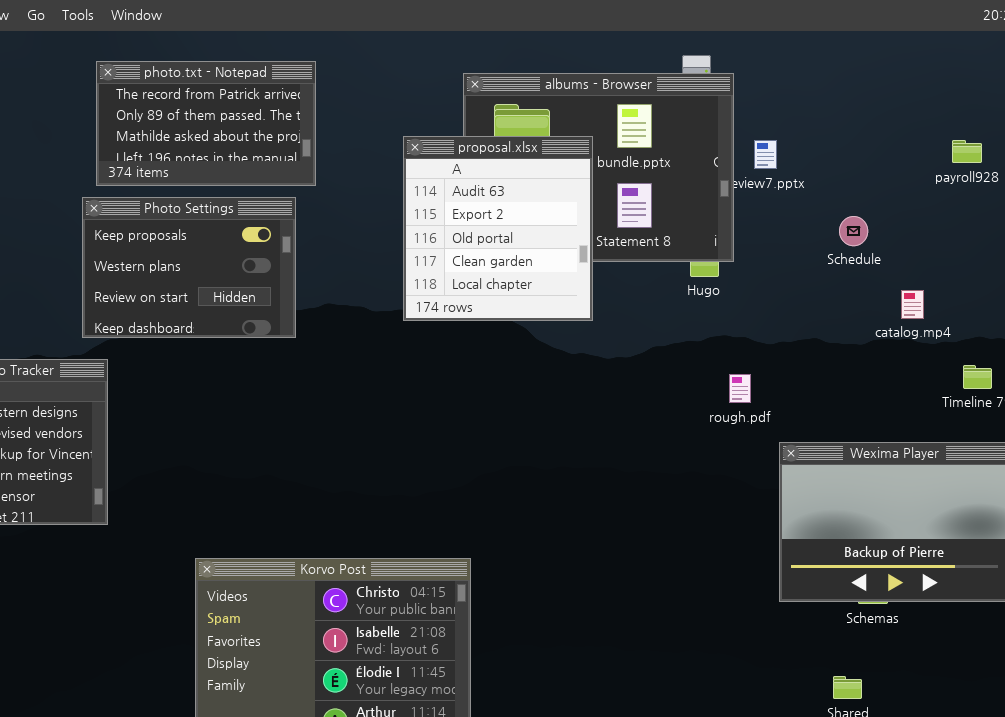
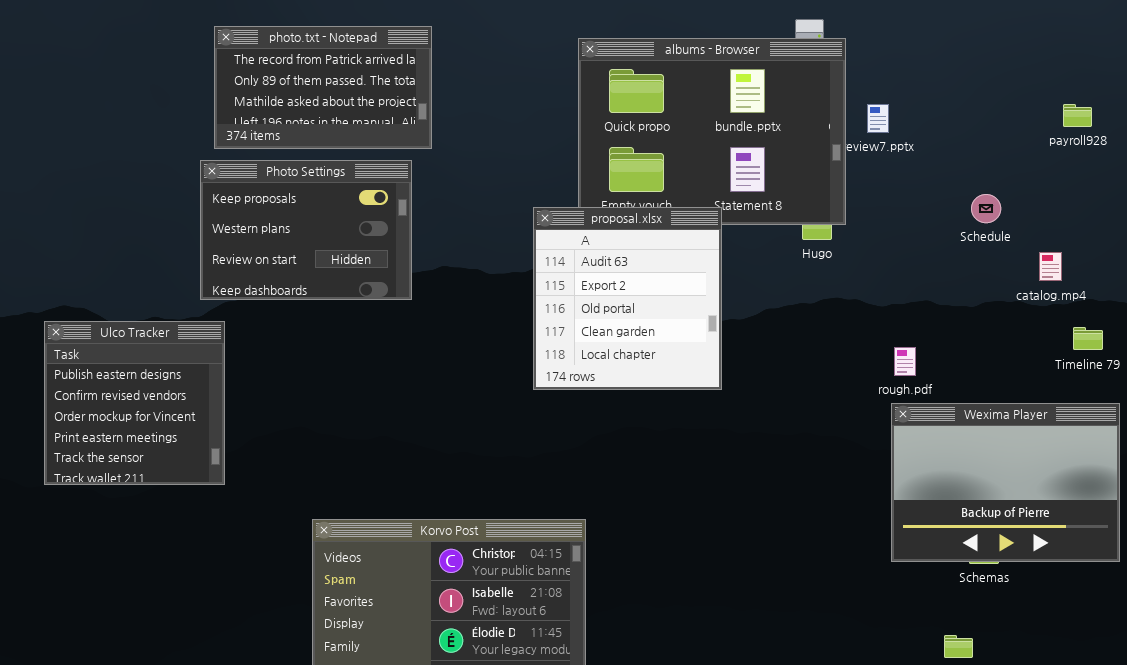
proposal.xlsx: [403,136,593,321] -> [533,207,722,390], moved
Schedule: [839,216,868,246] -> [971,194,1001,223], moved
catalog.mp4: [901,290,924,319] -> [1039,252,1062,281], moved
rough.pdf: [729,374,751,403] -> [894,347,916,376], moved

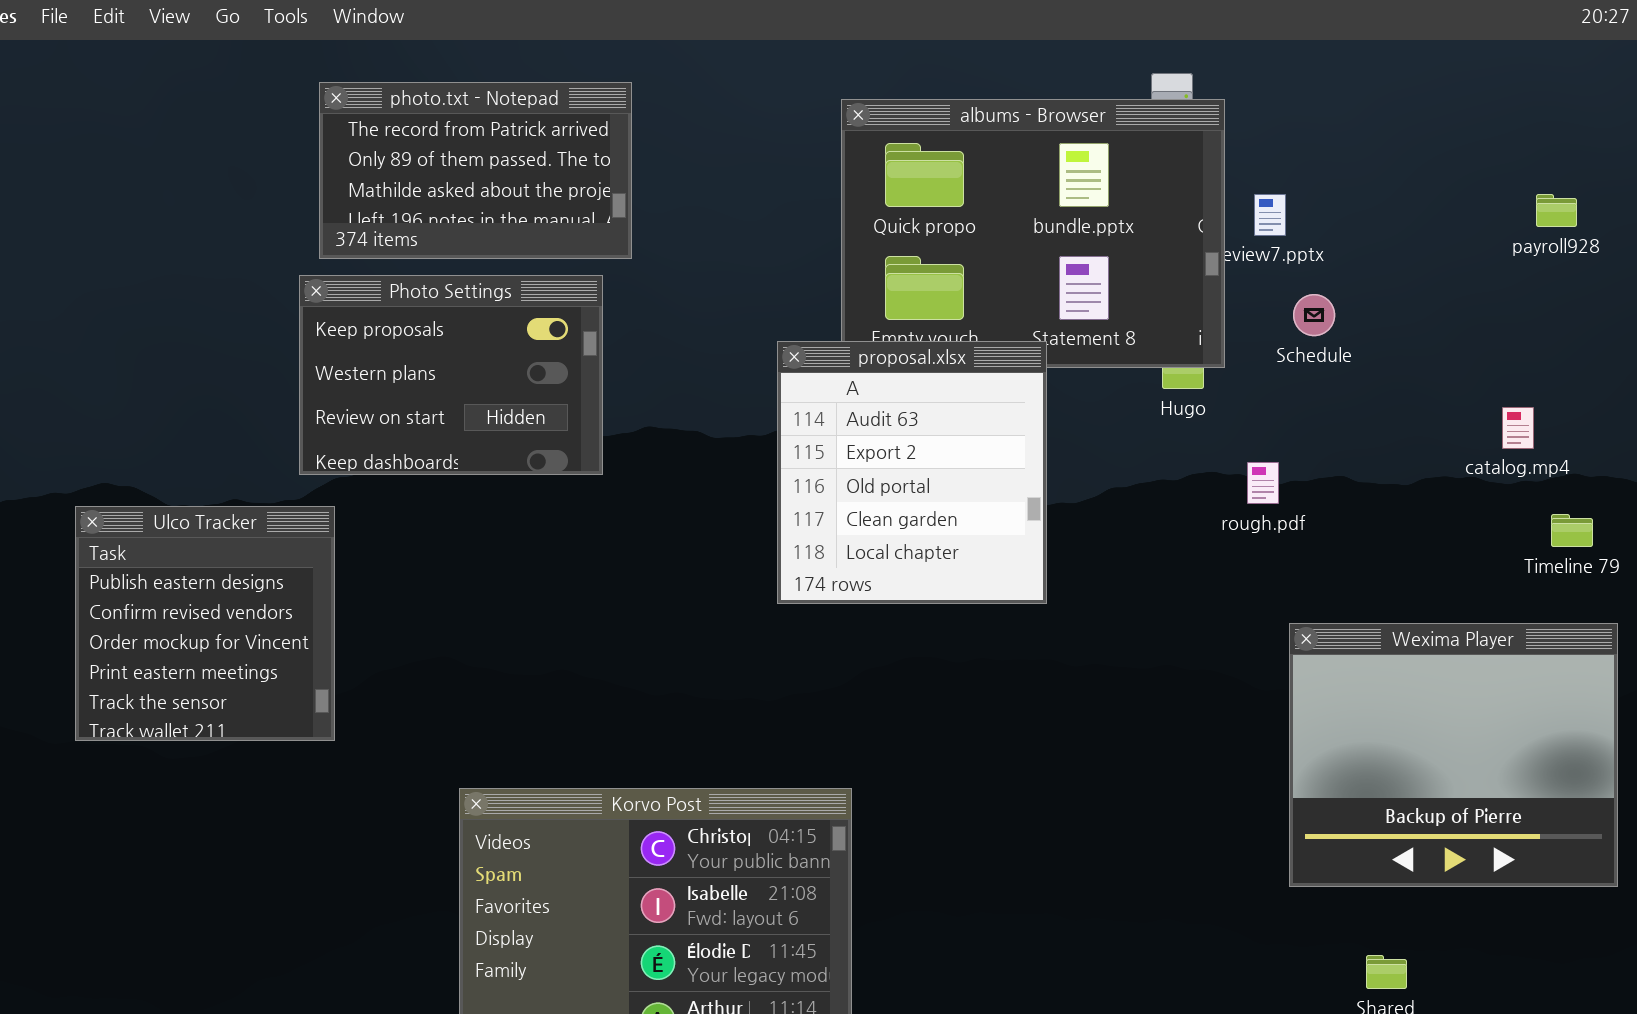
Schedule: [971,194,1001,223] -> [1293,294,1335,336], moved
rough.pdf: [894,347,916,376] -> [1247,462,1279,504], moved
Wexima Player: [891,403,1120,562] -> [1289,623,1618,887], resized

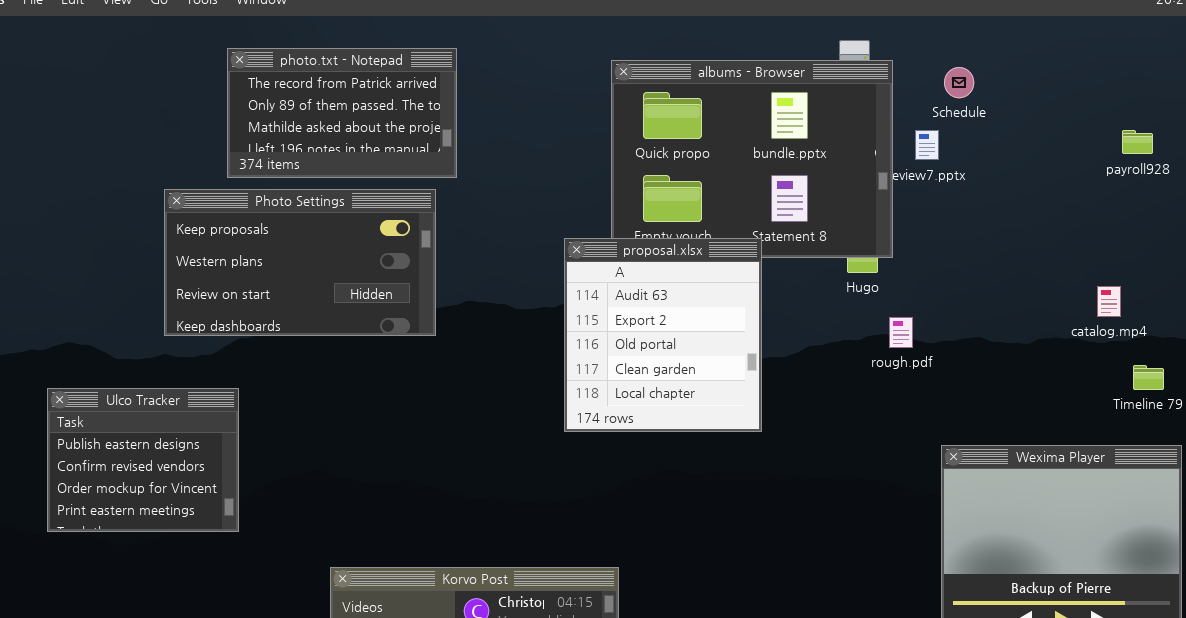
Photo Settings: [299,275,603,475] -> [164,189,436,336], resized
Schedule: [1293,294,1335,336] -> [944,67,974,98], moved
rough.pdf: [1247,462,1279,504] -> [889,317,913,348], moved
Ulco Tracker: [75,506,335,741] -> [47,388,239,532], resized

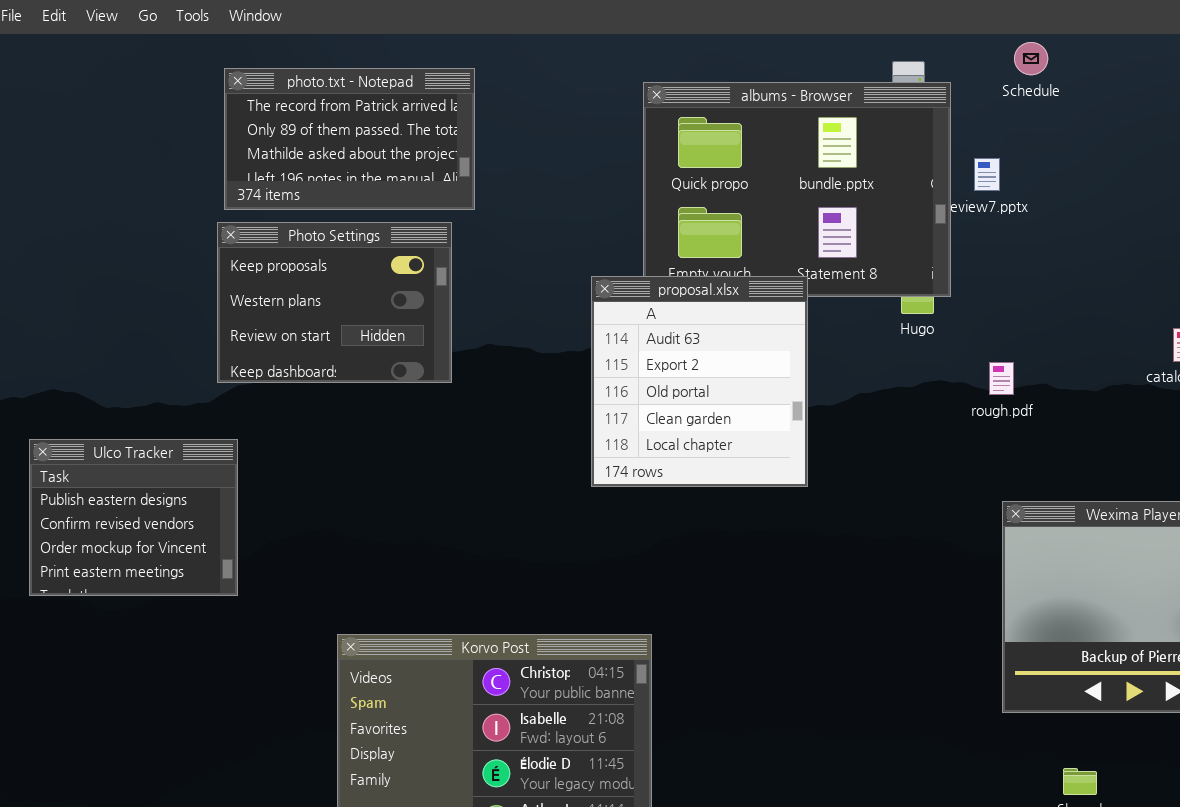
Schedule: [944,67,974,98] -> [1014,42,1048,75], moved
Photo Settings: [164,189,436,336] -> [217,222,452,383], resized
rough.pdf: [889,317,913,348] -> [989,362,1014,395], moved

